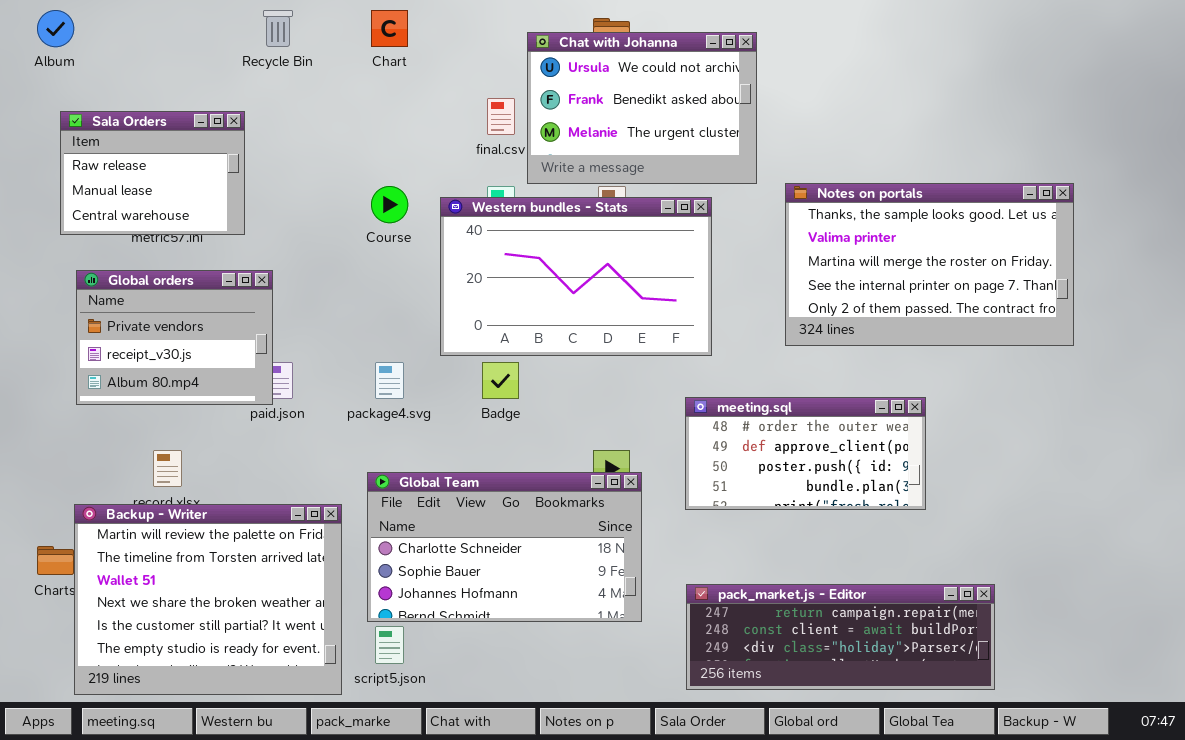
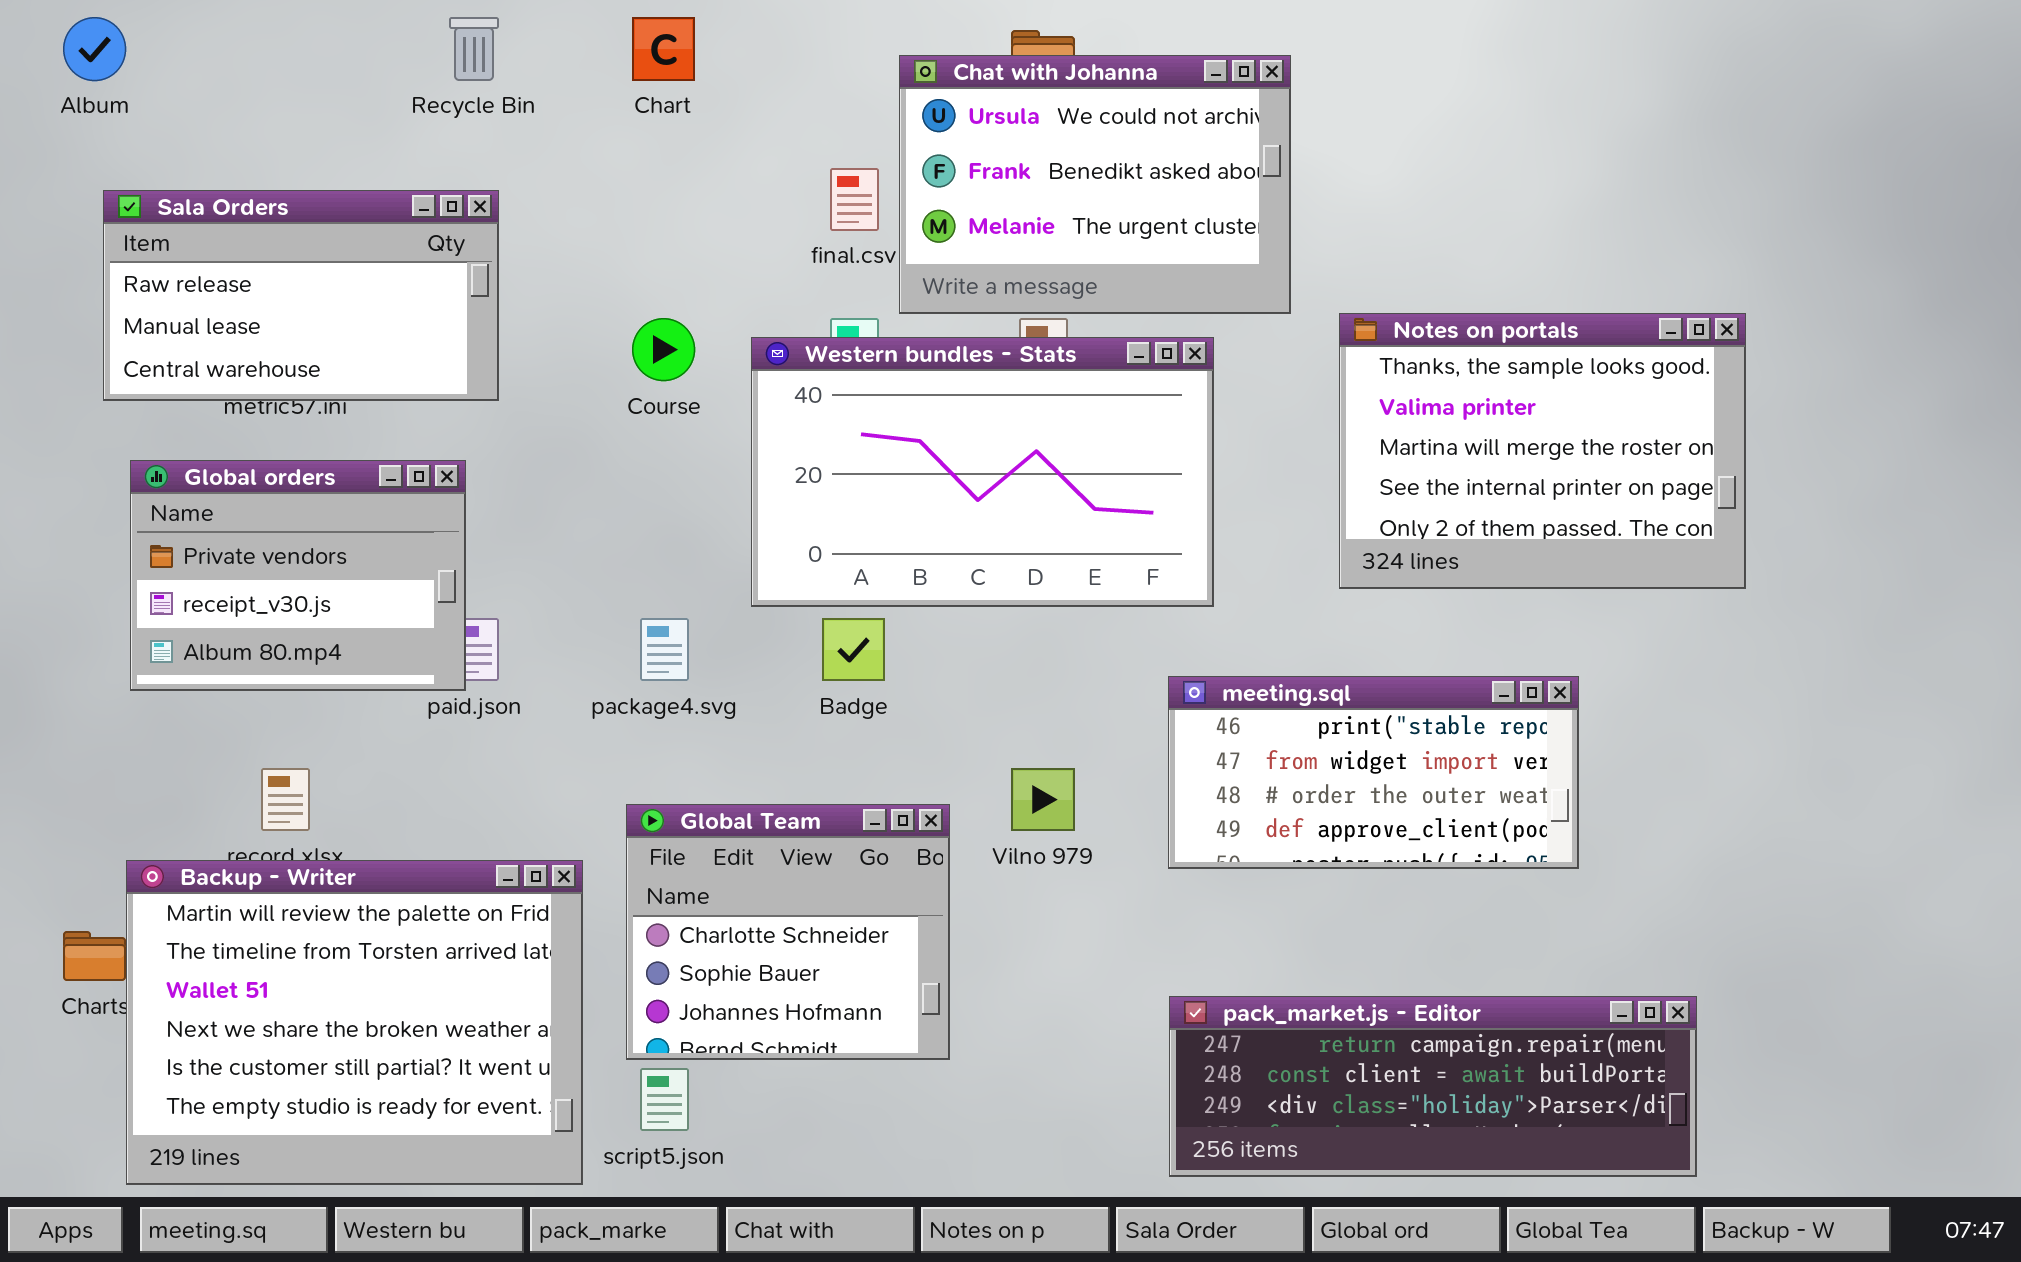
Sala Orders: [60,111,245,235] -> [103,190,499,401], resized
Notes on portals: [785,183,1074,346] -> [1339,313,1746,589], resized
meeting.sql: [685,397,926,510] -> [1168,676,1579,869], scrolled up 2 rows
Global Team: [367,472,642,622] -> [626,804,950,1060], resized

